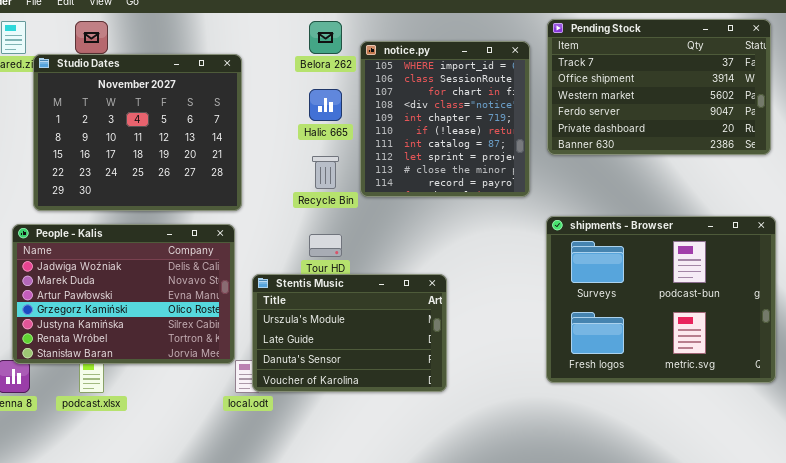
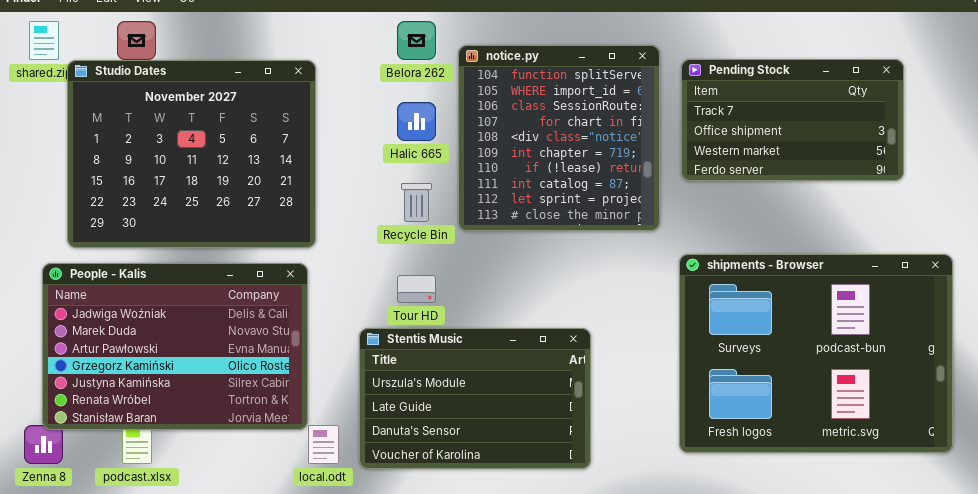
Pending Stock: [547,19,771,155] -> [681,59,904,181], resized
notice.py: [360,41,530,197] -> [458,45,660,231], scrolled up 1 row
Stentis Music: [252,274,447,392] -> [359,328,591,469], moved

